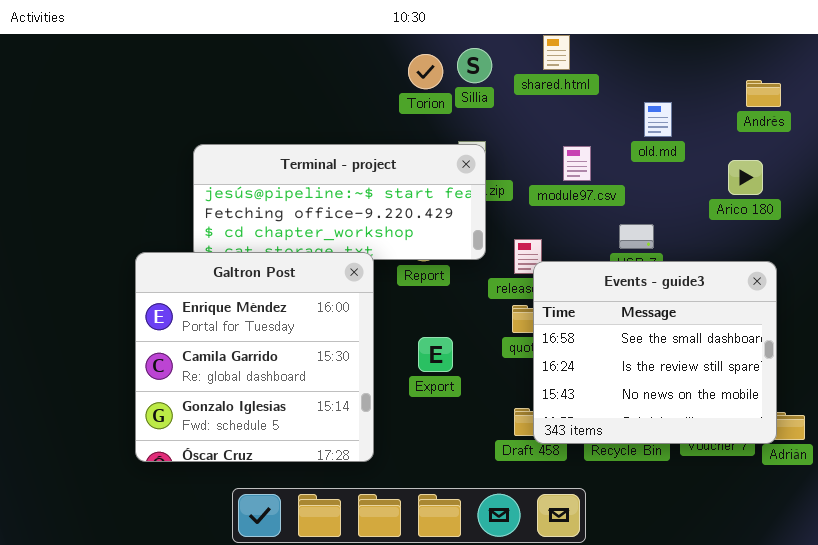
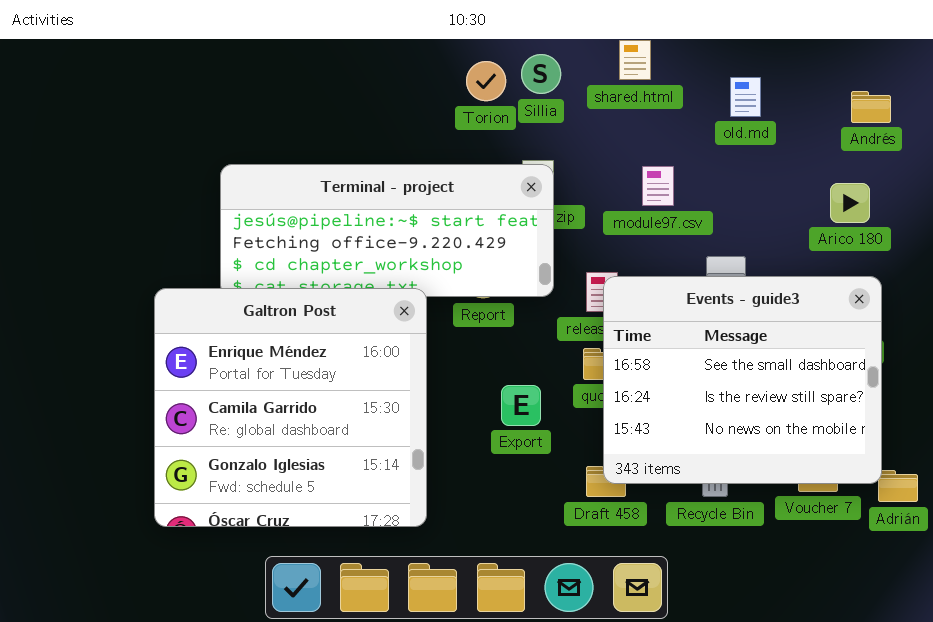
old.md: [644,102,672,137] -> [730,77,761,117], moved
Events - guide3: [533,261,777,444] -> [603,276,882,484], moved
Export: [418,337,453,372] -> [501,385,541,426], moved

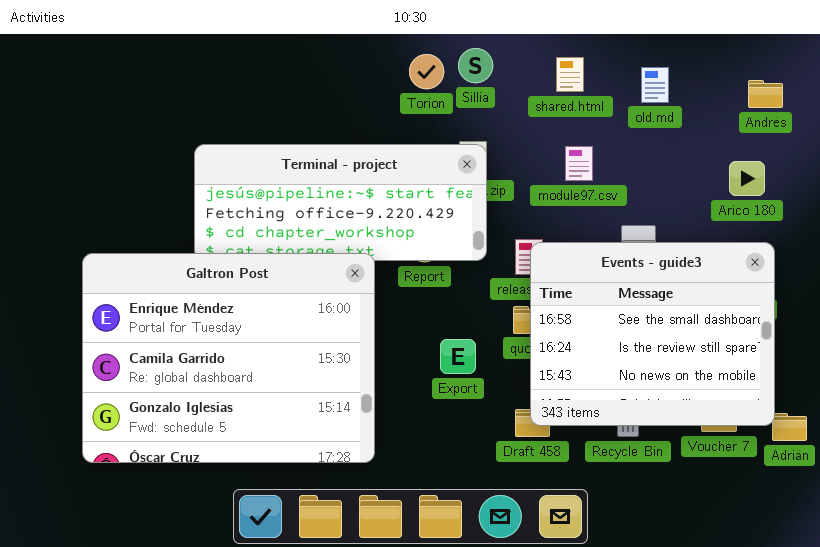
shared.html: [619,40,651,80] -> [556,57,584,92], moved
Galtron Post: [154,288,427,527] -> [82,253,375,463], resized

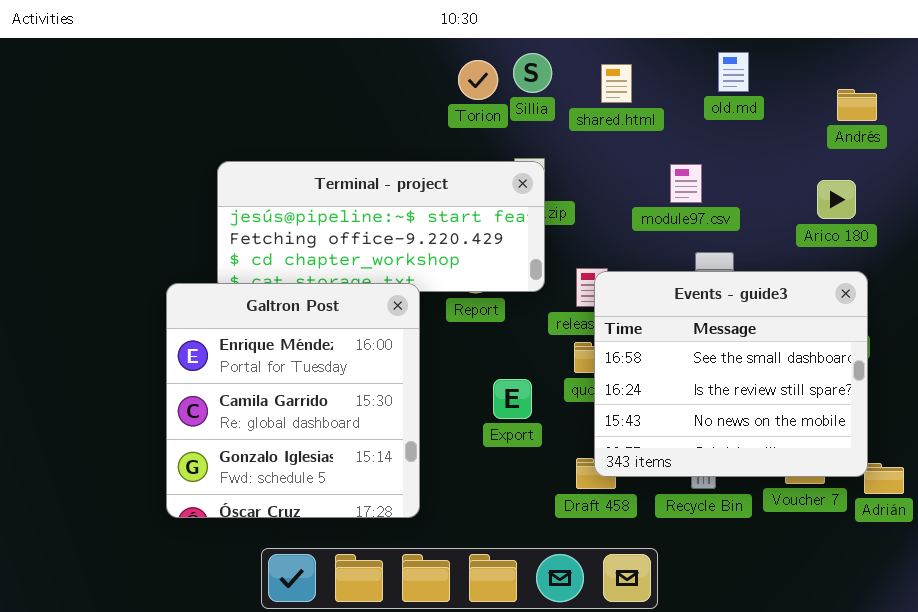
shared.html: [556,57,584,92] -> [601,64,632,103], moved
old.md: [641,67,669,103] -> [718,52,749,92], moved
module97.csv: [565,146,593,181] -> [670,164,702,203], moved
Galtron Post: [82,253,375,463] -> [166,283,420,518], resized

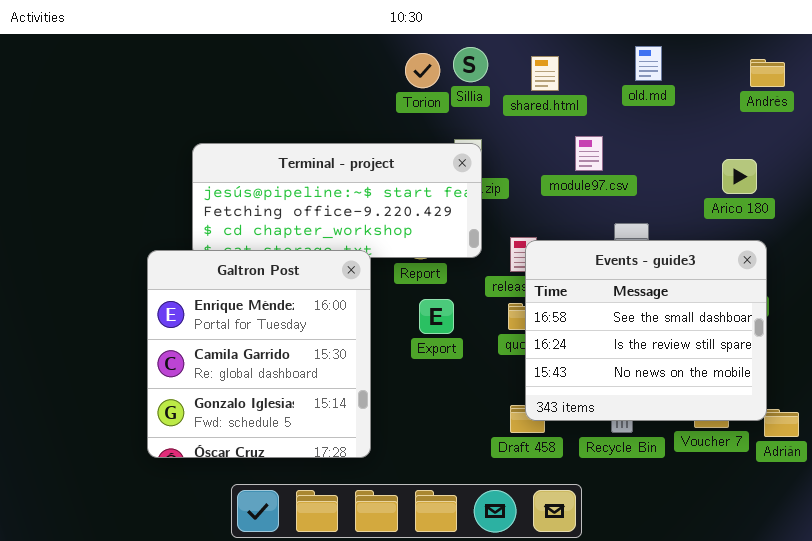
Andrés: [837,89,877,121] -> [750,59,785,87], moved
module97.csv: [670,164,702,203] -> [575,136,603,171], moved
Export: [493,379,532,419] -> [419,299,454,334], moved

